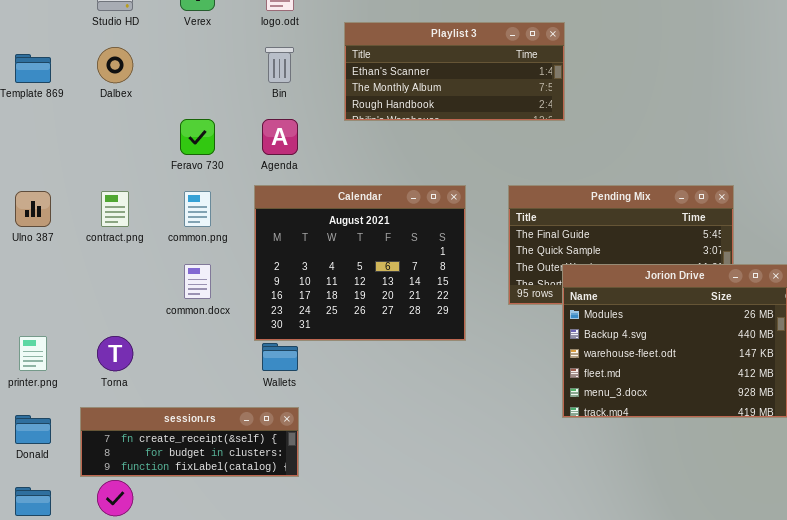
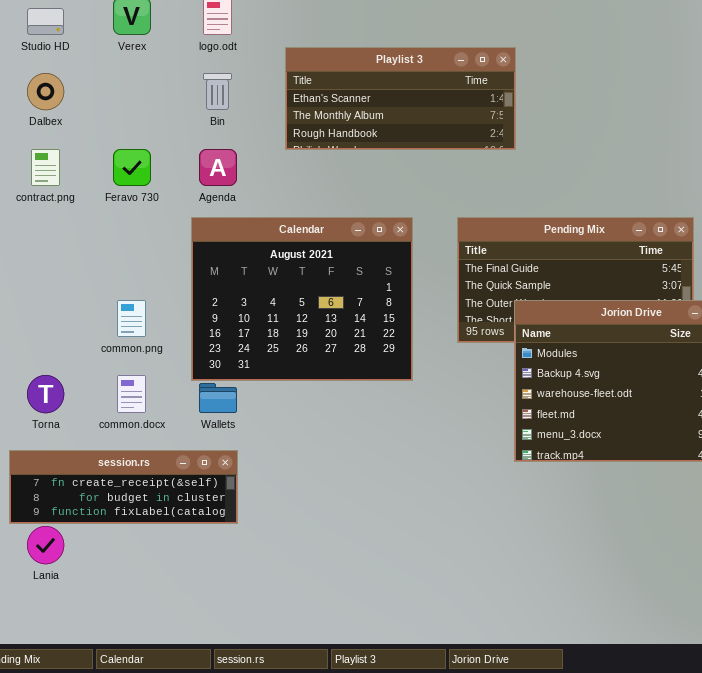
contract.png: [101,191,129,227] -> [31,149,60,186], moved
common.png: [184,191,211,227] -> [117,300,146,337], moved
common.docx: [184,264,211,299] -> [117,375,146,413], moved

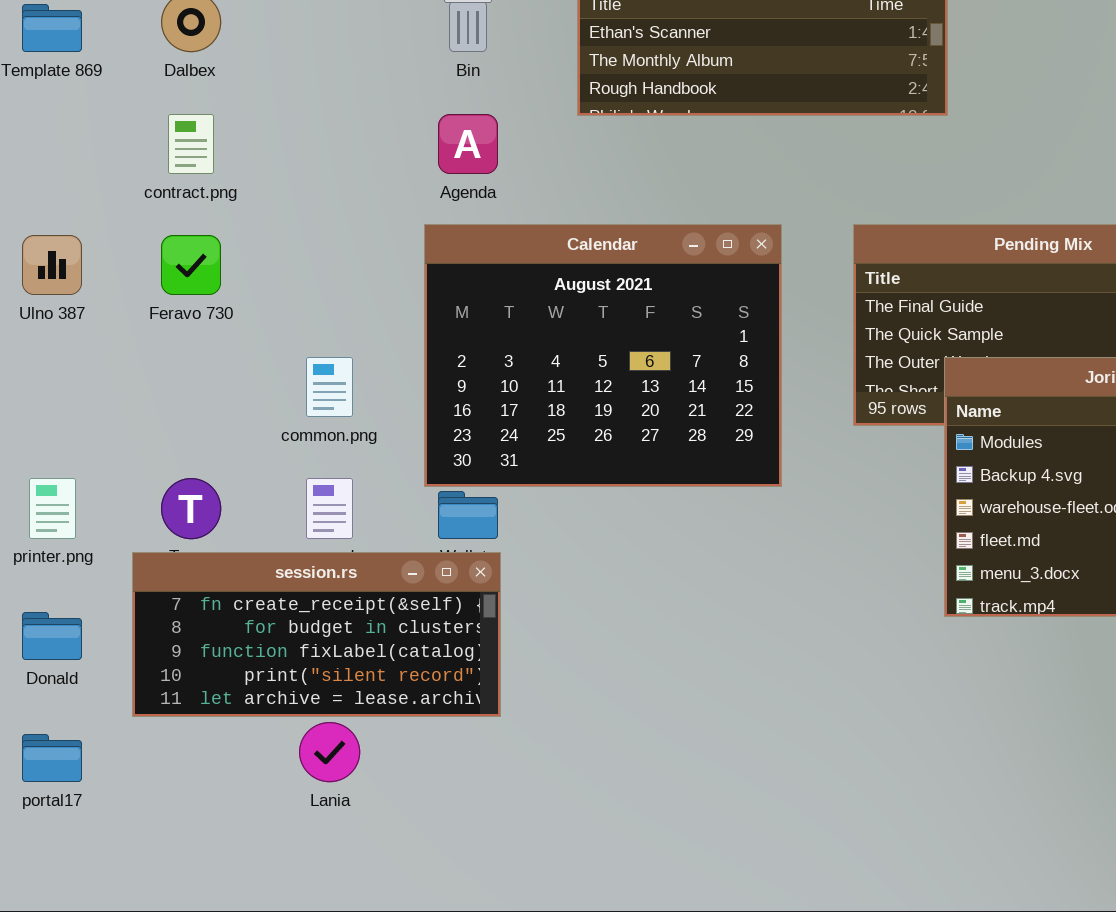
Feravo 730: [113,149,151,186] -> [161,235,221,295], moved
session.rs: [9,450,238,524] -> [132,552,501,717], resized
Lania: [27,526,64,564] -> [299,722,360,782], moved

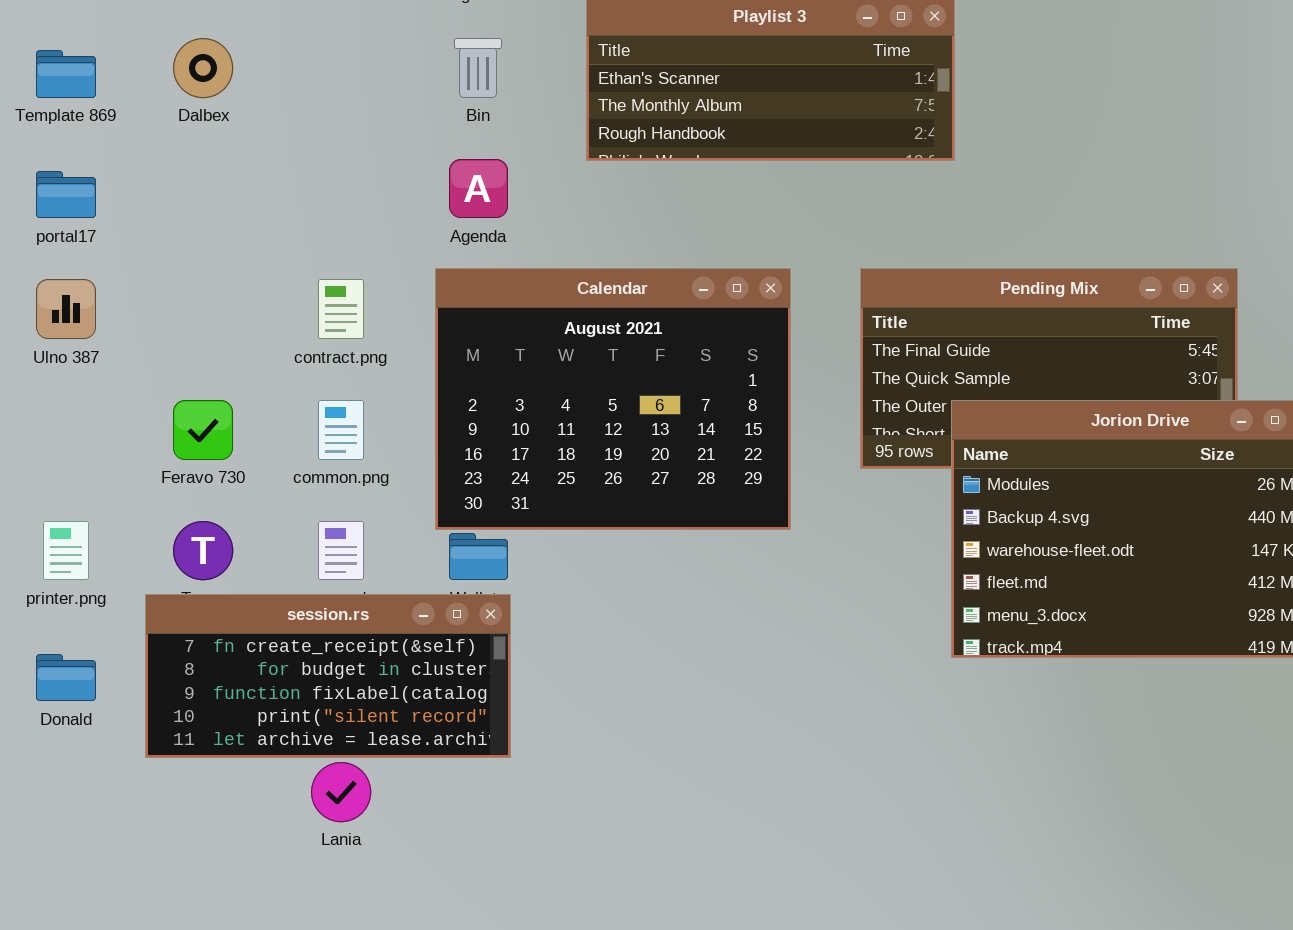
contract.png: [168,114,214,174] -> [318,279,364,339], moved
Feravo 730: [161,235,221,295] -> [173,400,233,460], moved
portal17: [22,734,82,782] -> [36,171,96,218], moved

